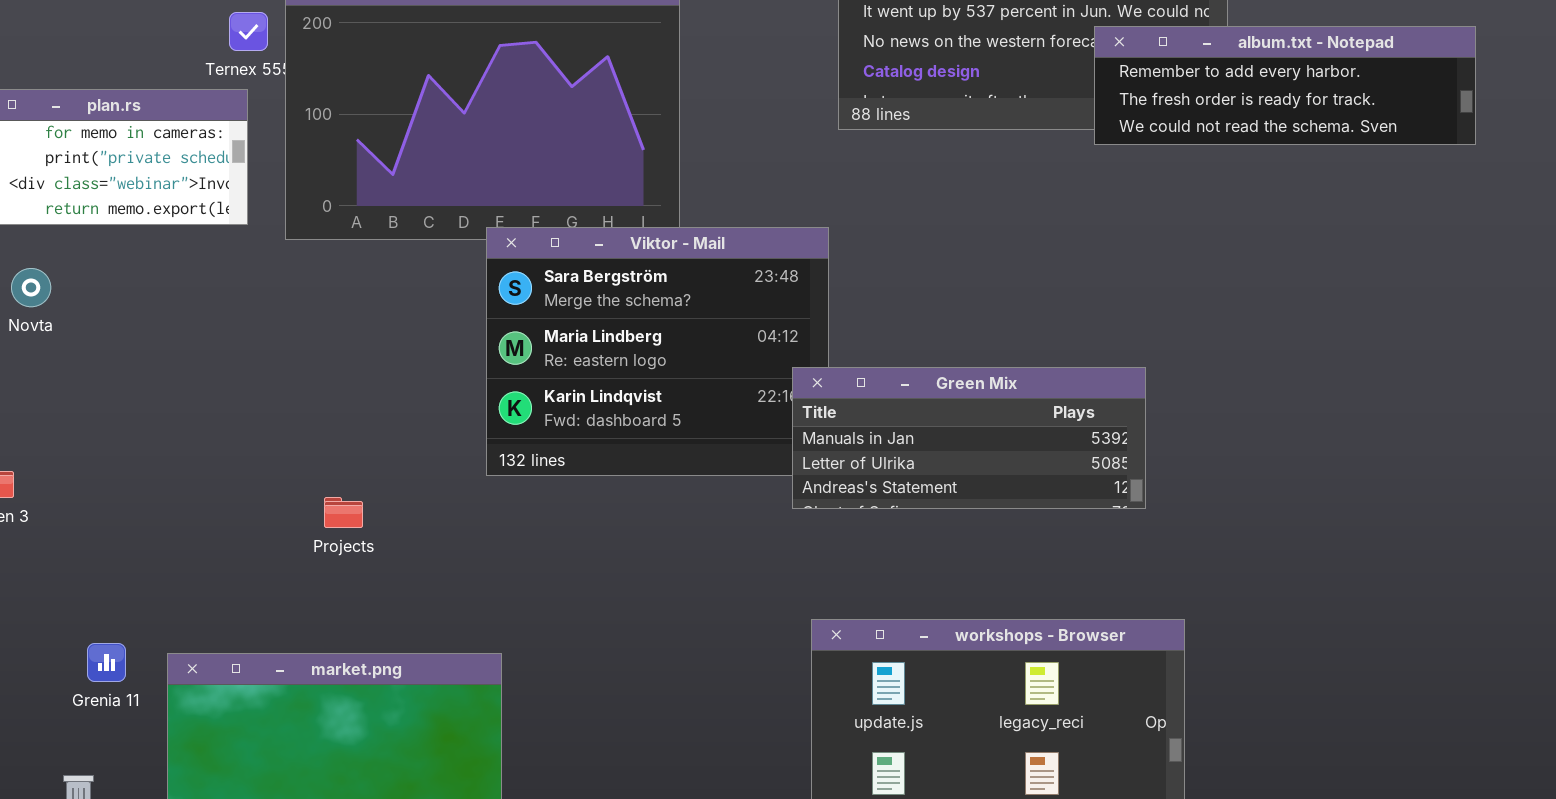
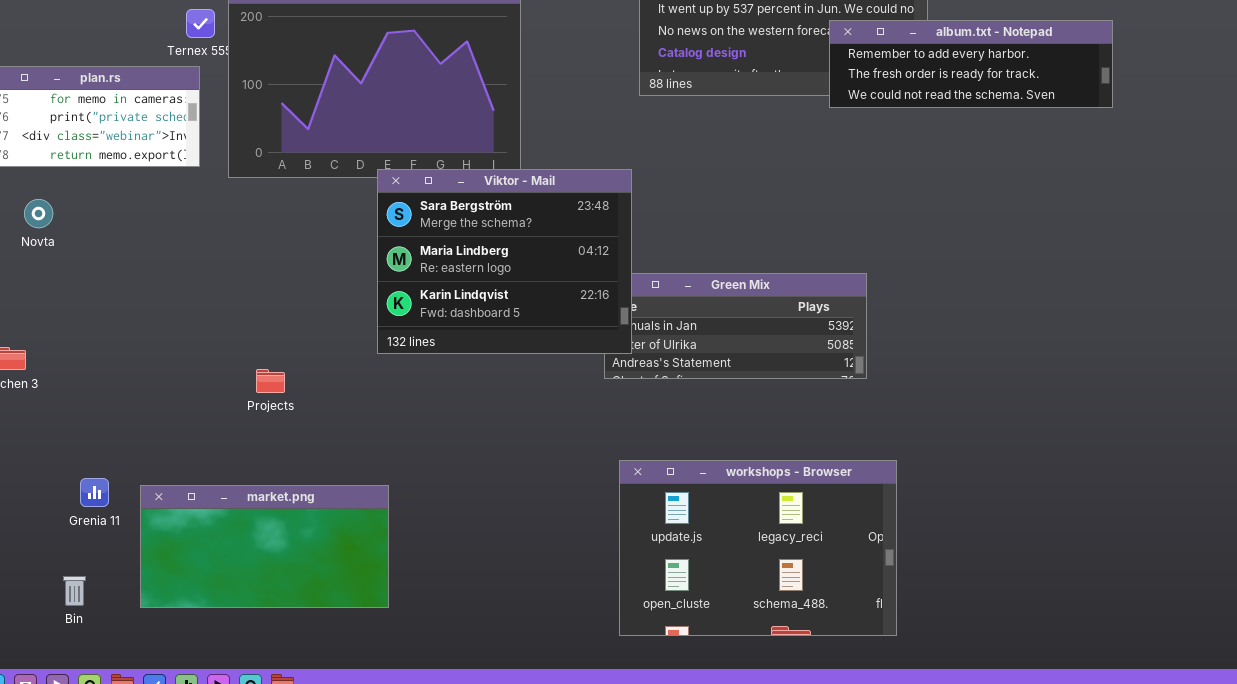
Viktor - Mail: [486,227,829,476] -> [377,169,632,354], raised

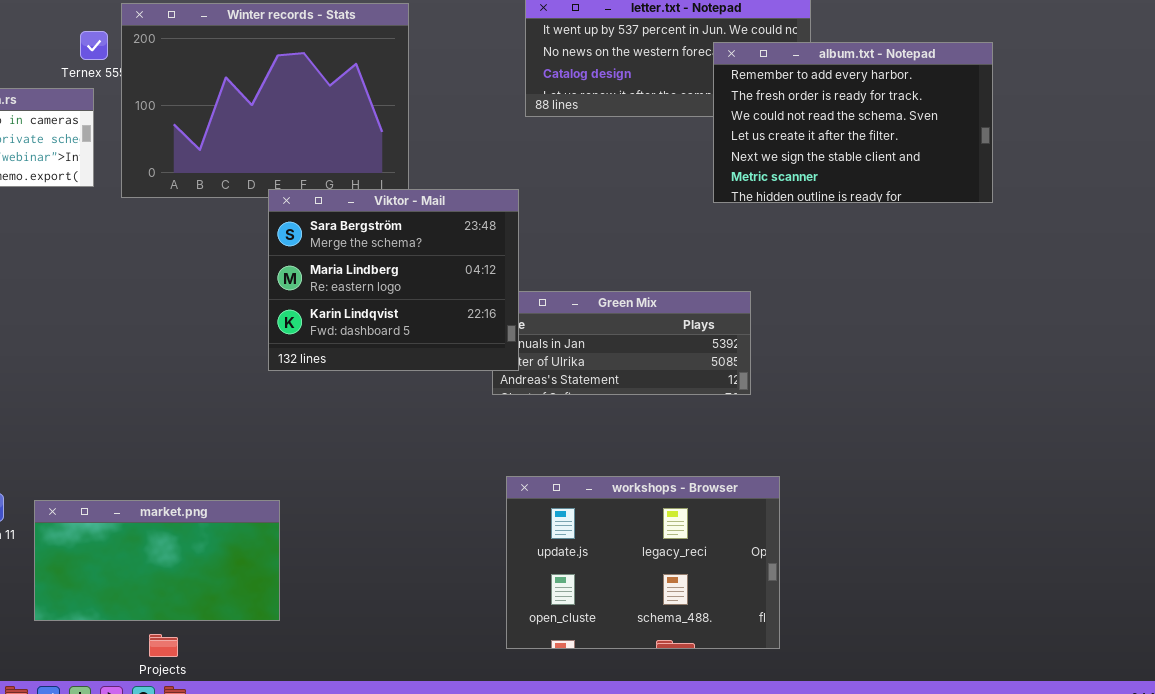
album.txt - Notepad: [829,20,1113,108] -> [713,42,993,203], resized
Projects: [256,369,285,393] -> [149,634,178,657], moved

